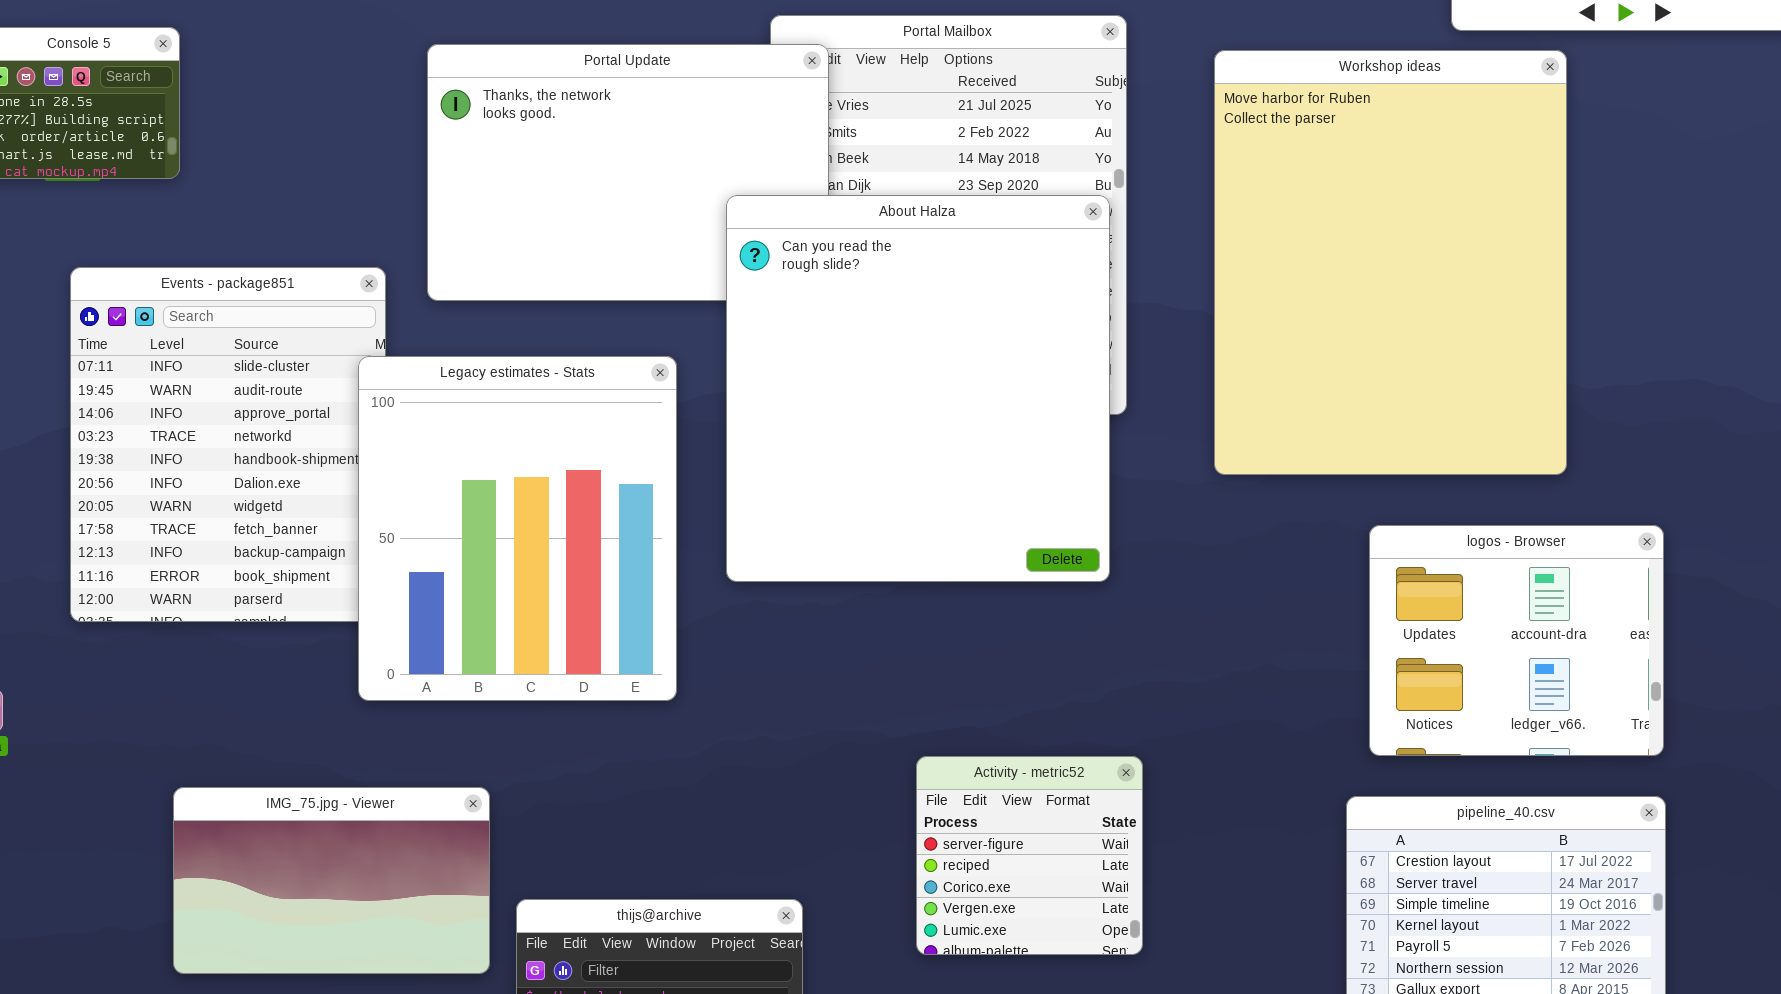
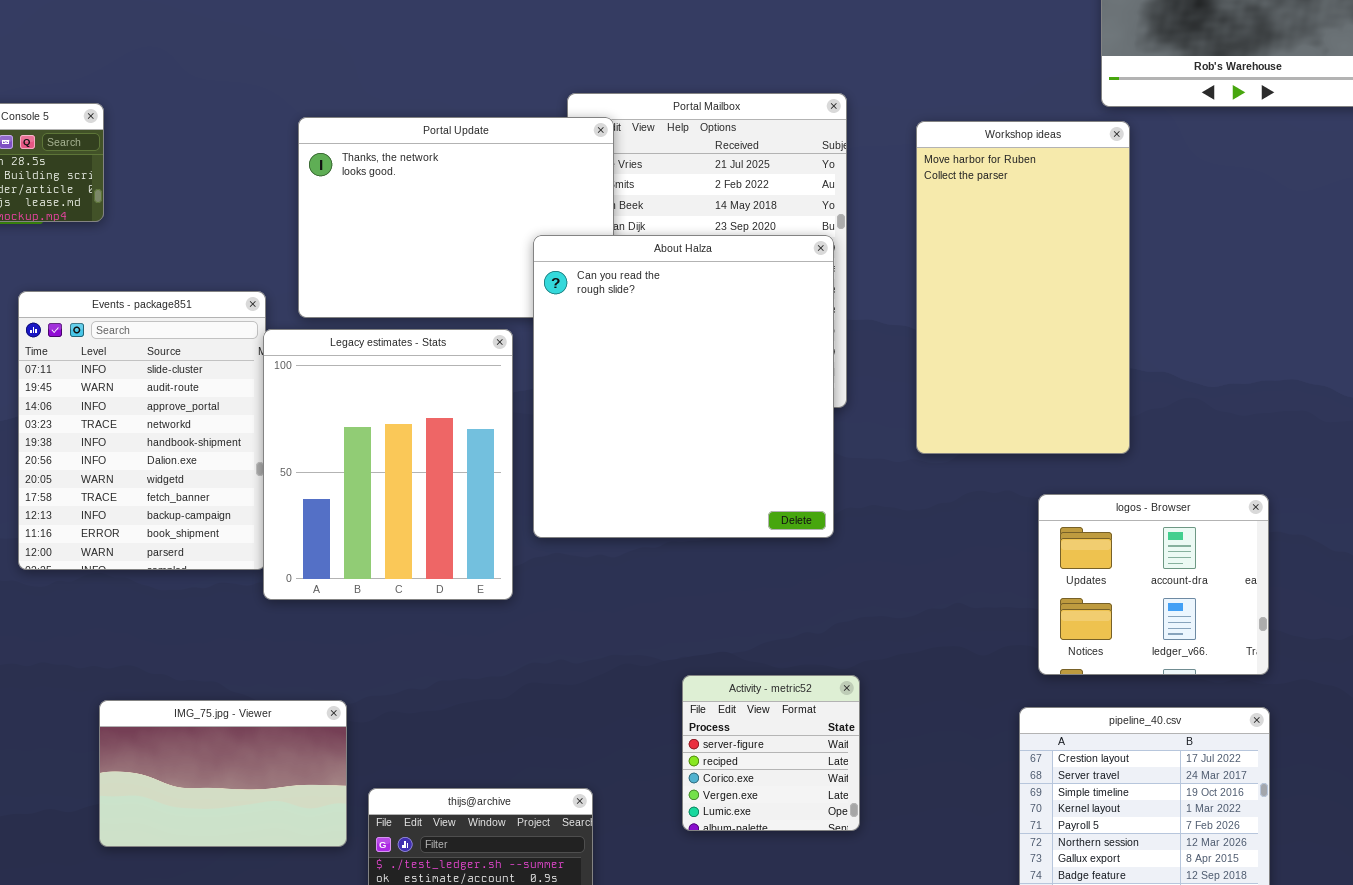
Workshop ideas: [1214,50,1567,475] -> [916,121,1130,454], resized
Legacy estimates - Stats: [358,356,677,701] -> [263,329,513,600], moved

